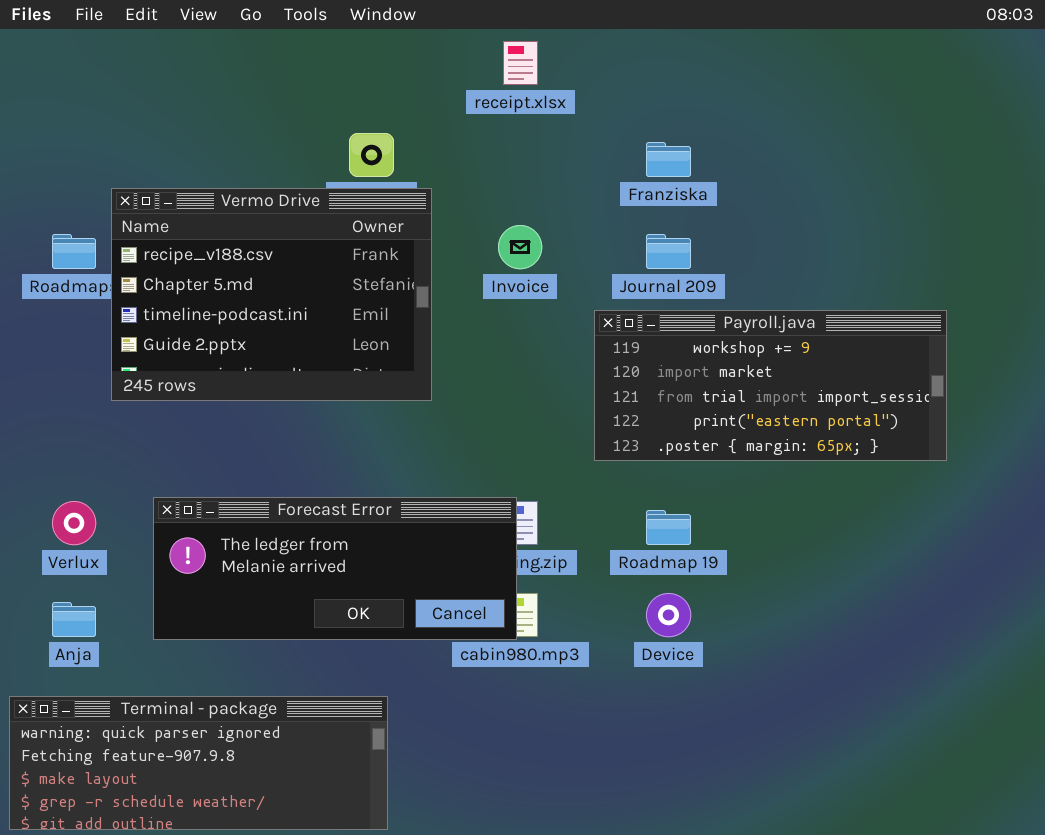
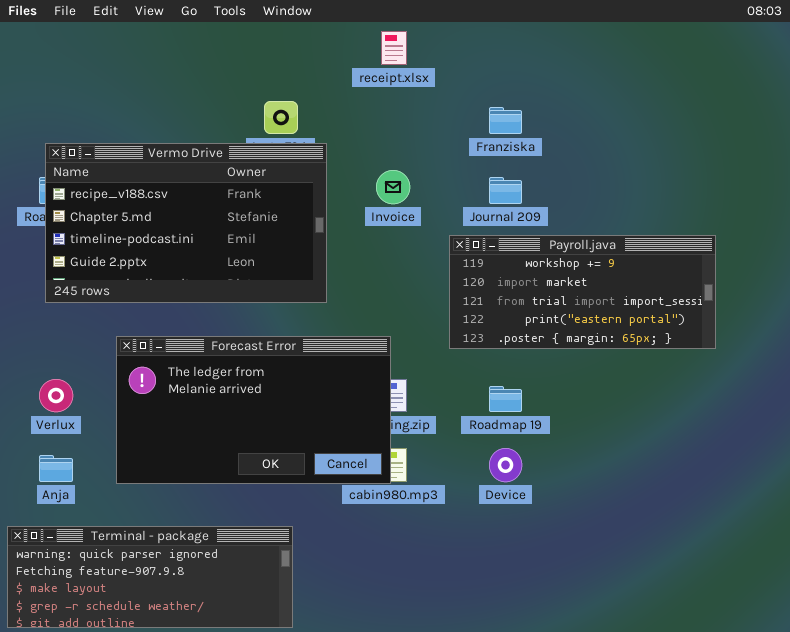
Vermo Drive: [111,188,432,401] -> [45,143,327,303], resized
Forecast Error: [153,497,517,640] -> [116,336,391,484], resized

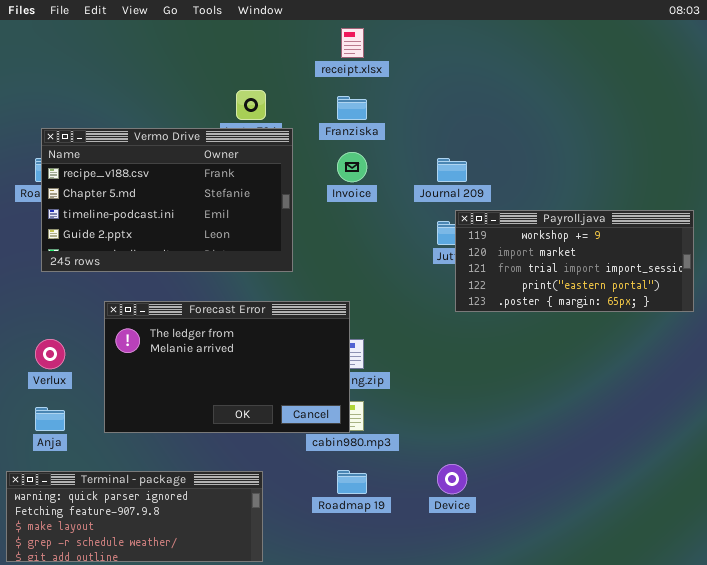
Franziska: [489,107,522,134] -> [337,96,367,120], moved
Payroll.java: [449,235,716,349] -> [455,210,694,312], moved
Roadmap 19: [489,386,522,412] -> [337,470,367,494], moved
Device: [489,448,522,482] -> [437,464,467,494], moved

